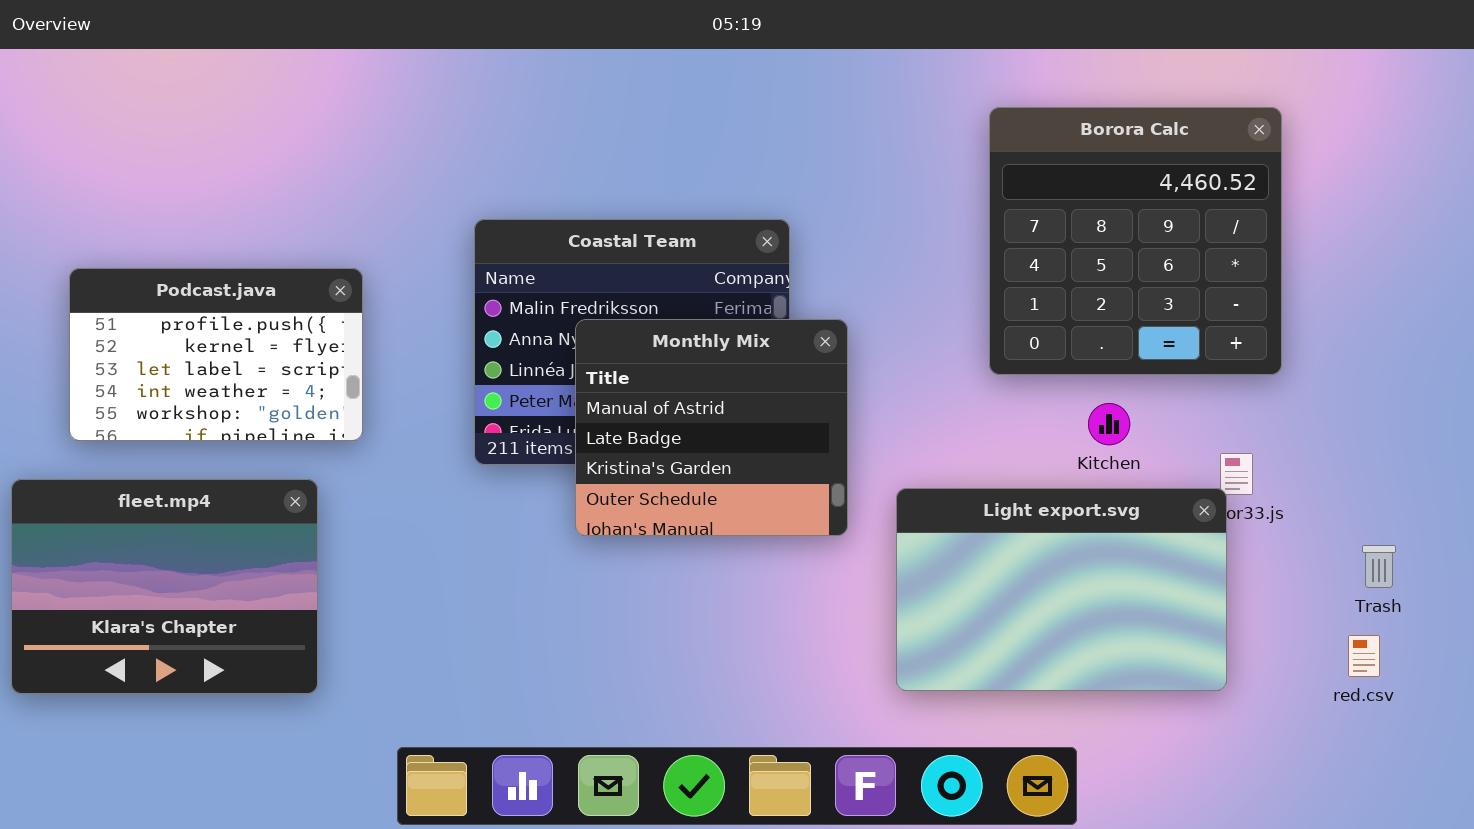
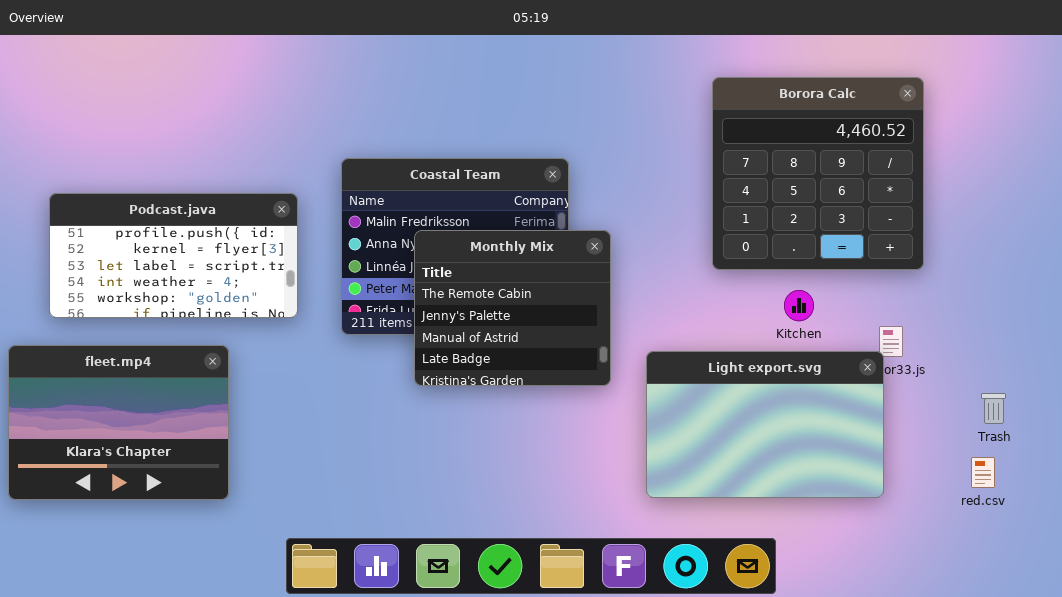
Podcast.java: [69,268,363,441] -> [49,193,298,318], resized
Monthly Mix: [575,319,848,536] -> [414,230,611,386], scrolled up 2 rows

